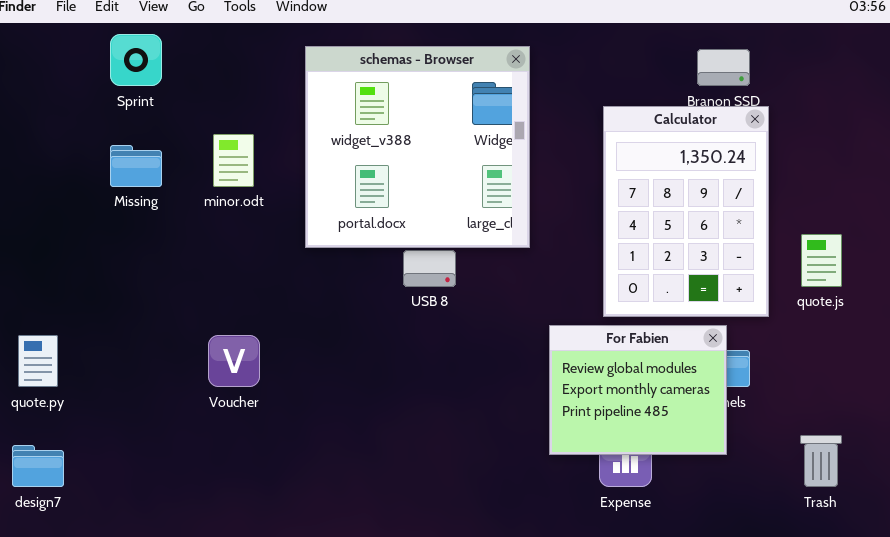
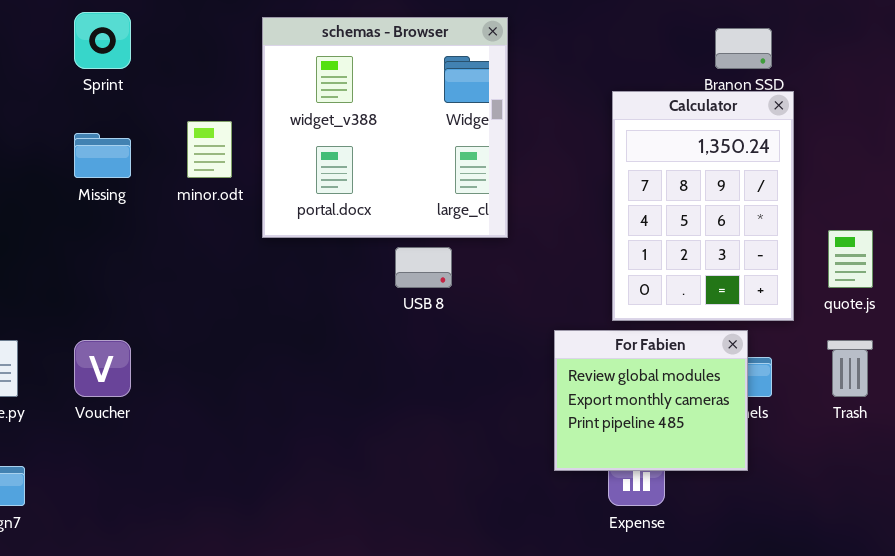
schemas - Browser: [305,46,530,248] -> [262,17,508,238], moved
Voucher: [208,335,260,387] -> [74,340,131,397], moved
Trash: [800,435,842,487] -> [827,340,873,397], moved

